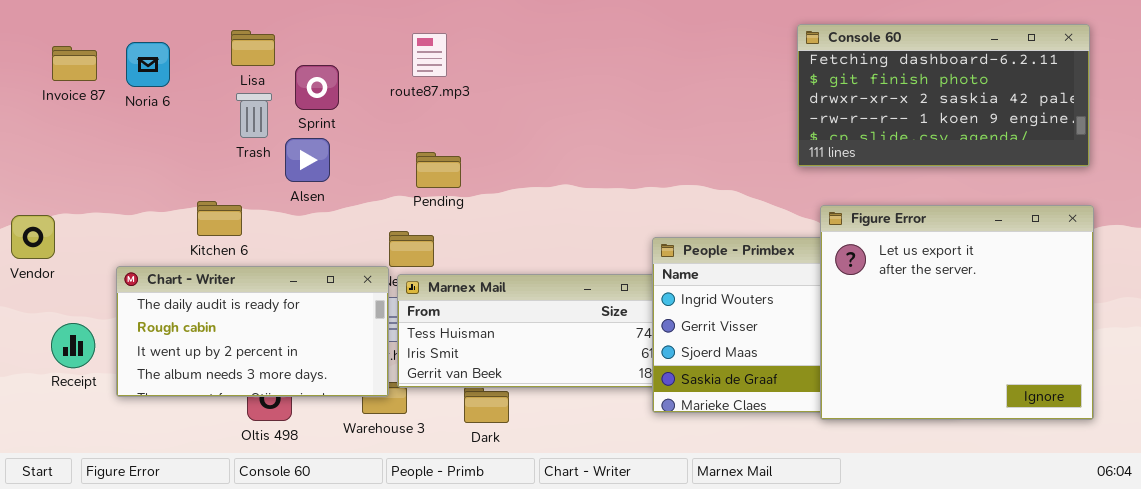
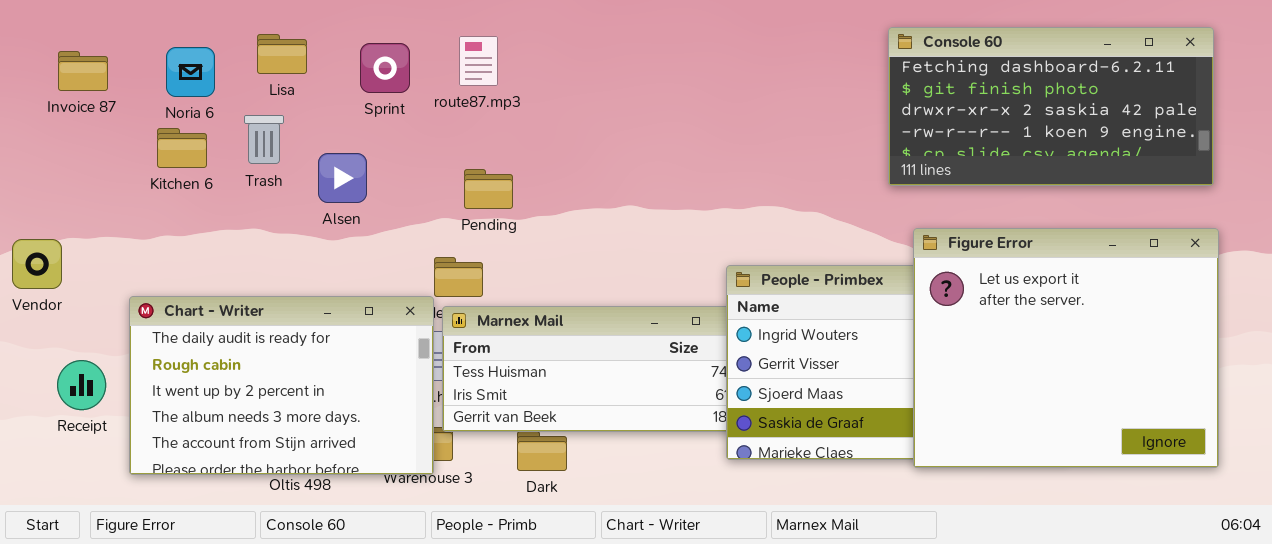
Noria 6: [126,42,170,87] -> [166,47,215,97], moved
Sprint: [295,65,339,110] -> [360,43,410,93], moved
Trash: [236,93,272,138] -> [244,115,284,164], moved
Kitchen 6: [197,201,242,236] -> [157,128,207,168], moved
Chart - Writer: [116,266,389,397] -> [129,296,434,475], resized

